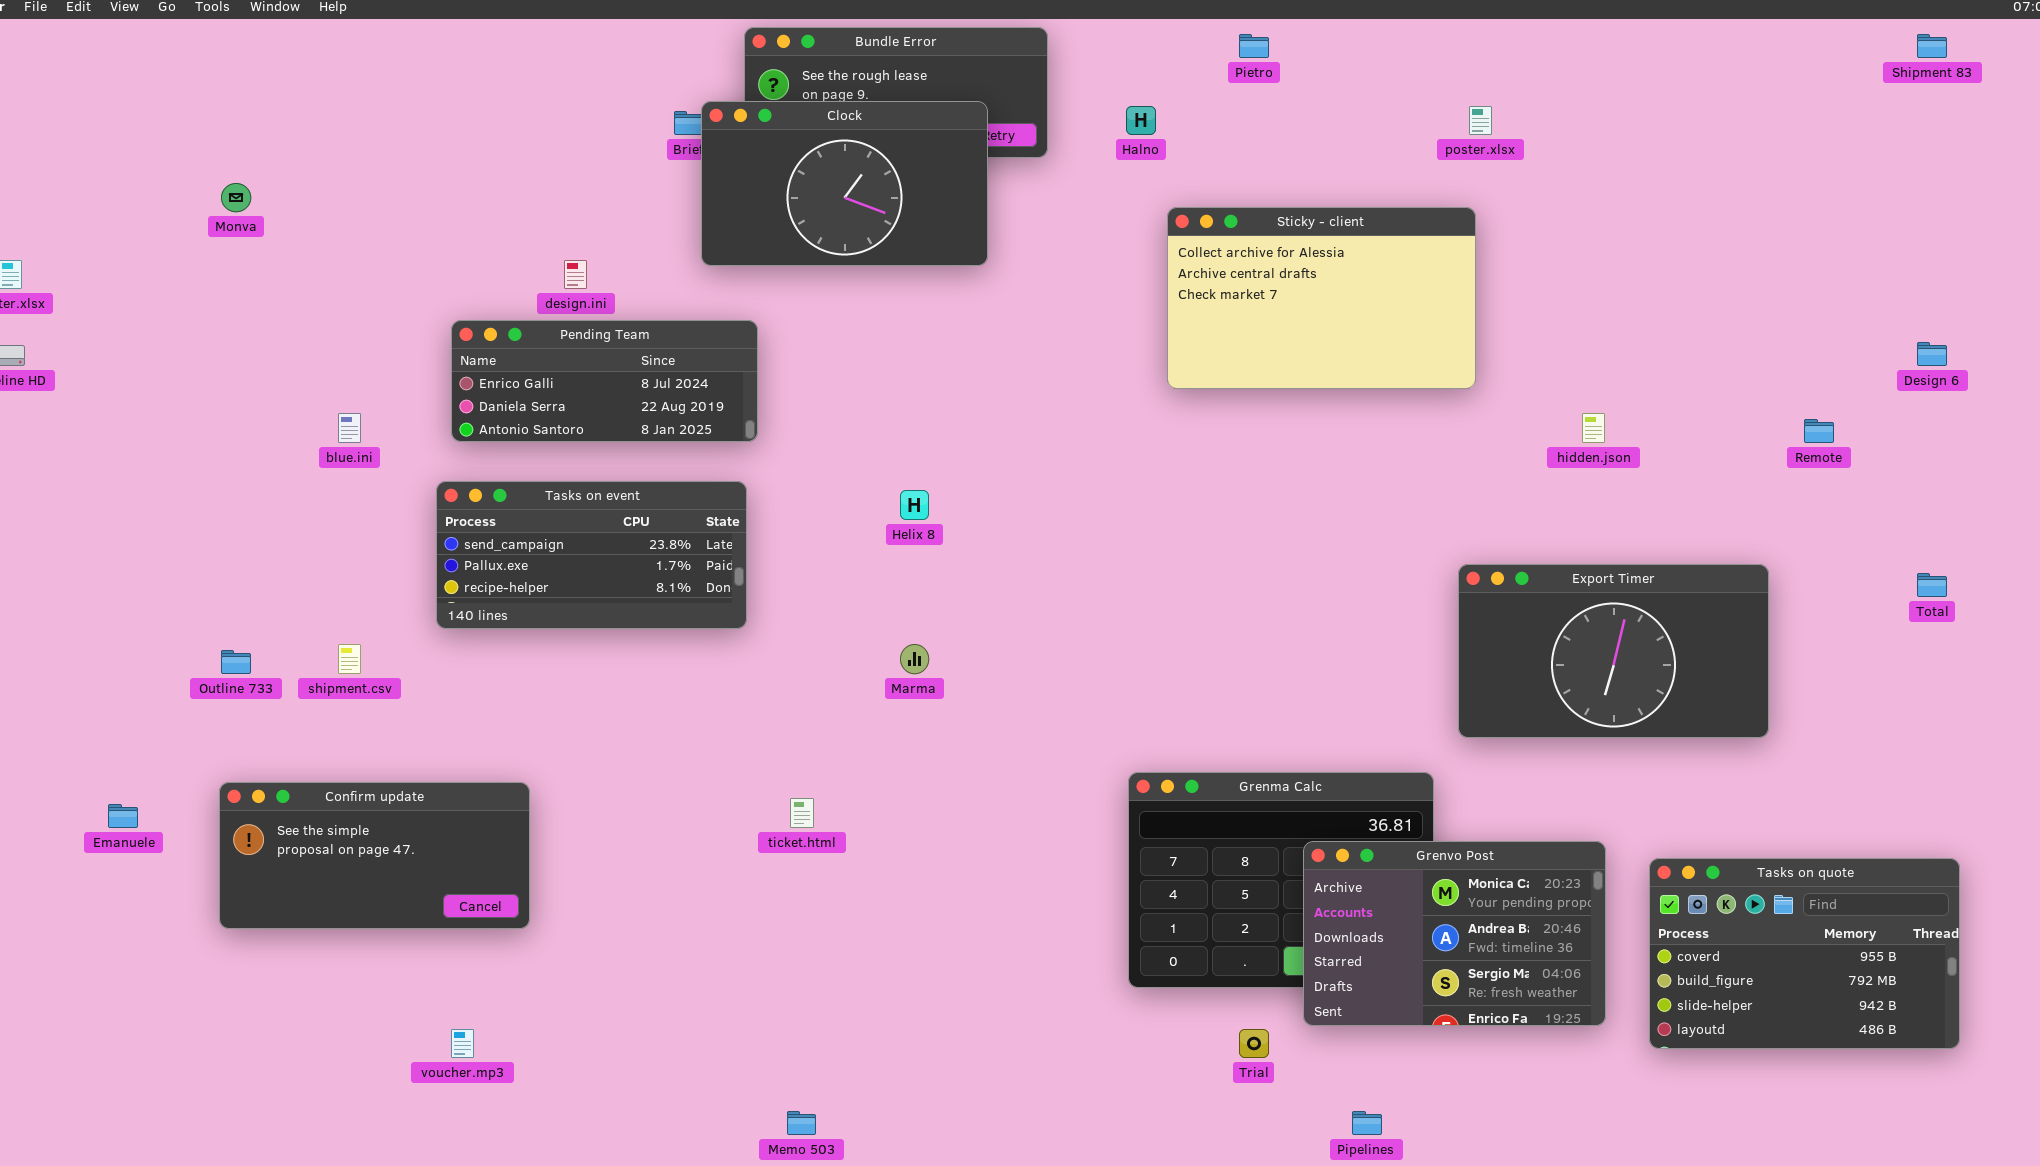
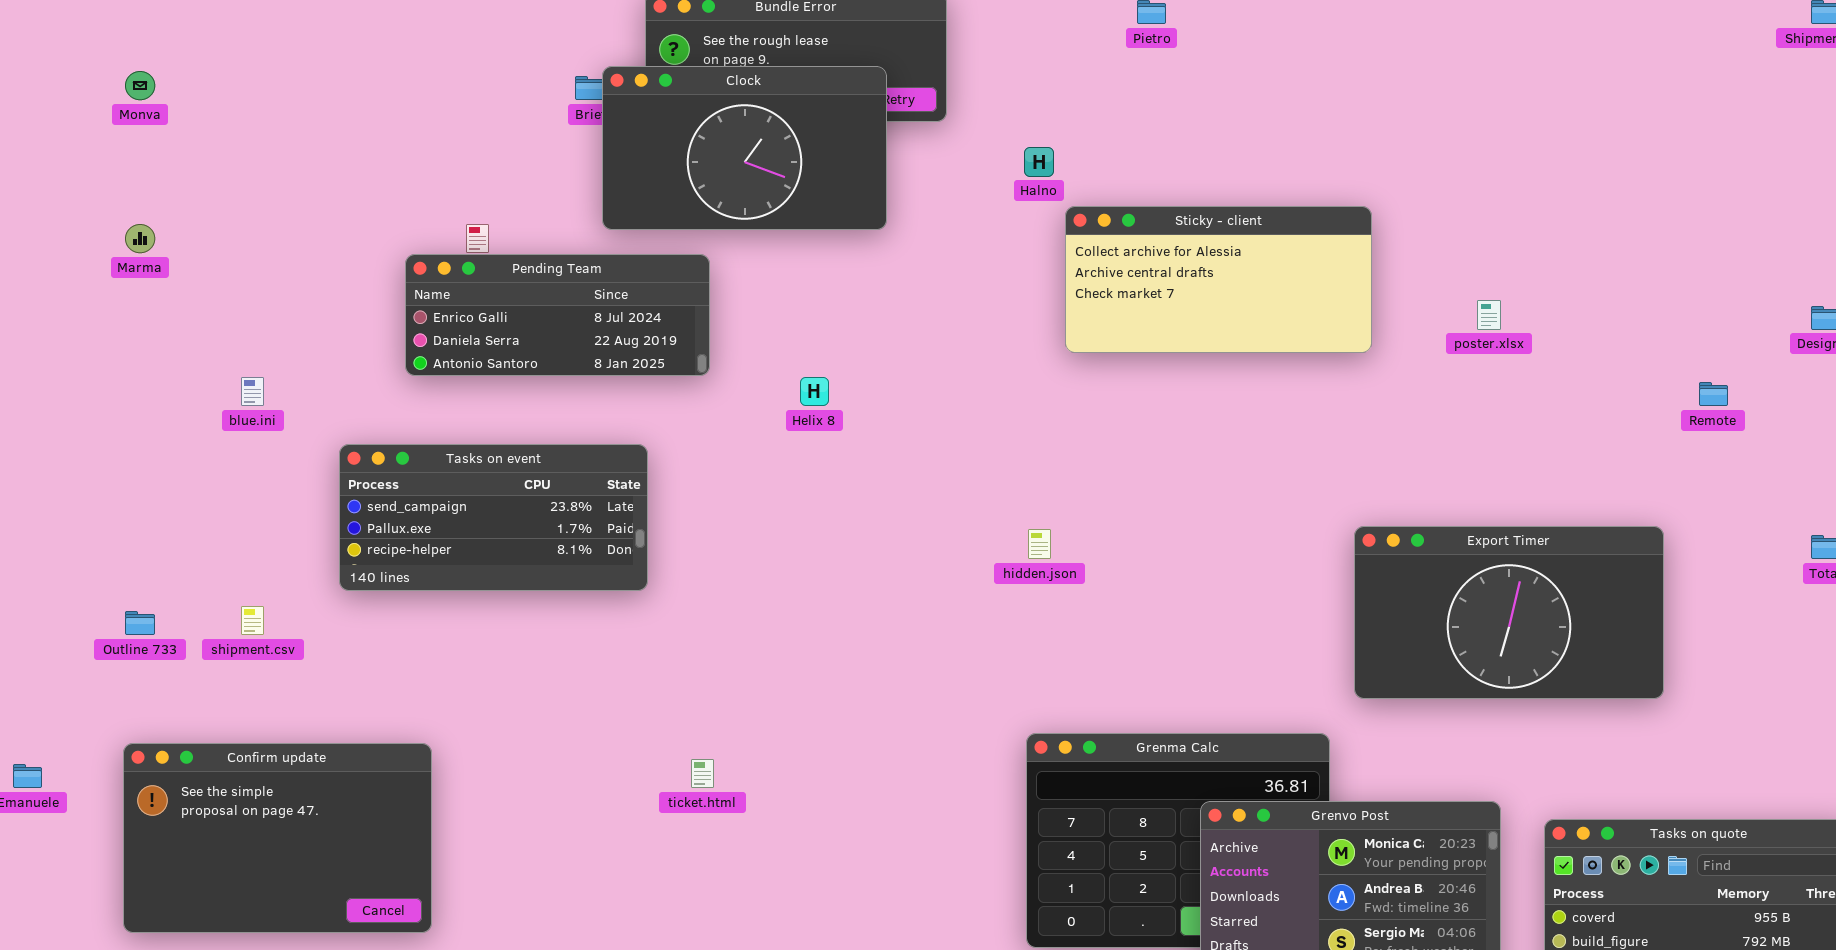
Halno: [1126,106,1156,135] -> [1024,147,1054,177], moved
poster.xlsx: [1469,106,1492,135] -> [1477,300,1501,330], moved
Monva: [221,183,251,212] -> [125,71,155,100], moved
Sticky - client: [1167,207,1476,389] -> [1065,206,1372,353], resized
Pending Team: [451,320,758,442] -> [405,254,710,376], moved
hidden.json: [1582,413,1605,443] -> [1028,529,1051,559], moved
Helix 8: [900,490,929,520] -> [800,377,829,406], moved
Marma: [900,644,929,674] -> [125,224,155,253], moved
Confirm update: [219,782,530,929] -> [123,743,432,933], resized

